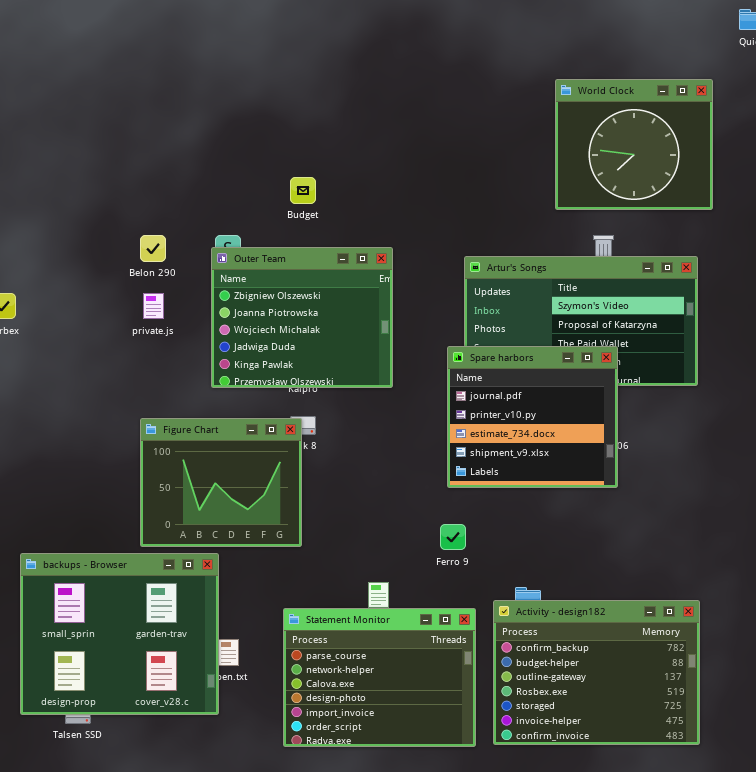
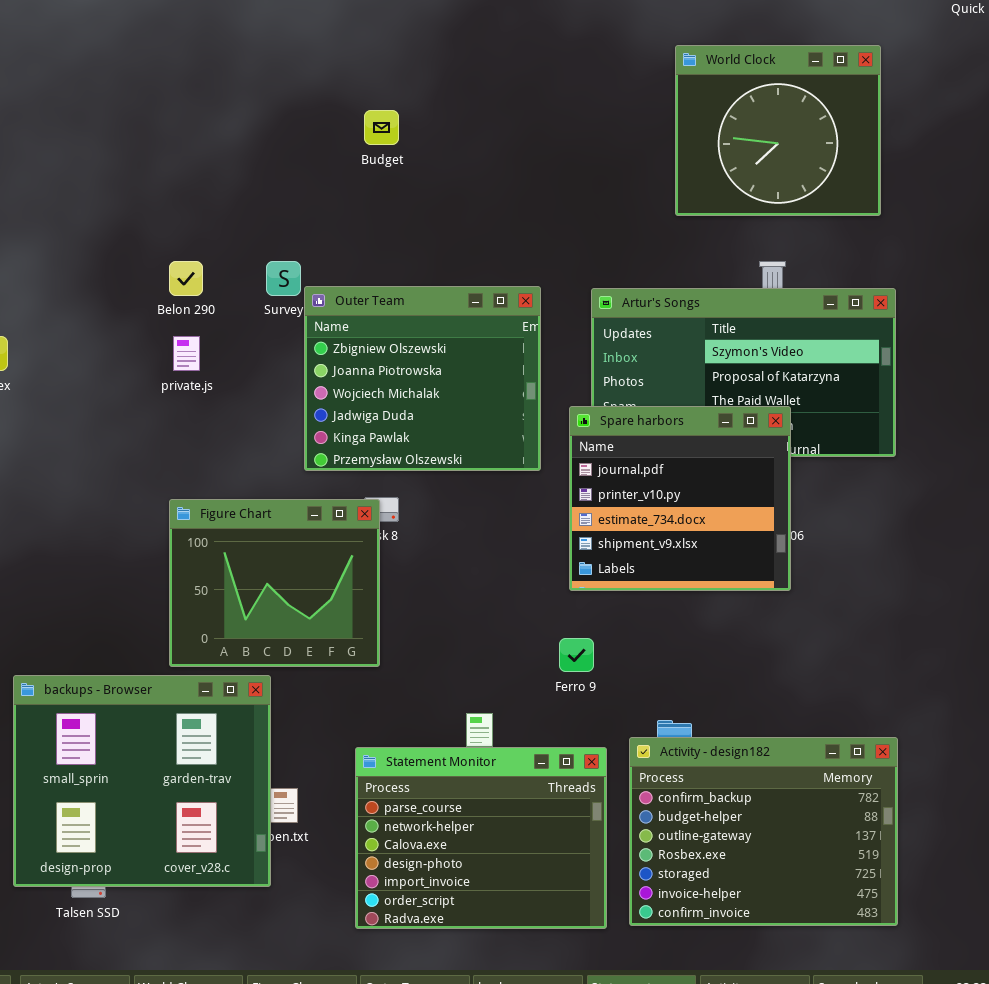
World Clock: [555,79,713,210] -> [675,45,881,216], moved
Budget: [290,177,316,204] -> [364,110,399,145], moved
Outer Team: [211,247,393,388] -> [304,286,541,471], moved

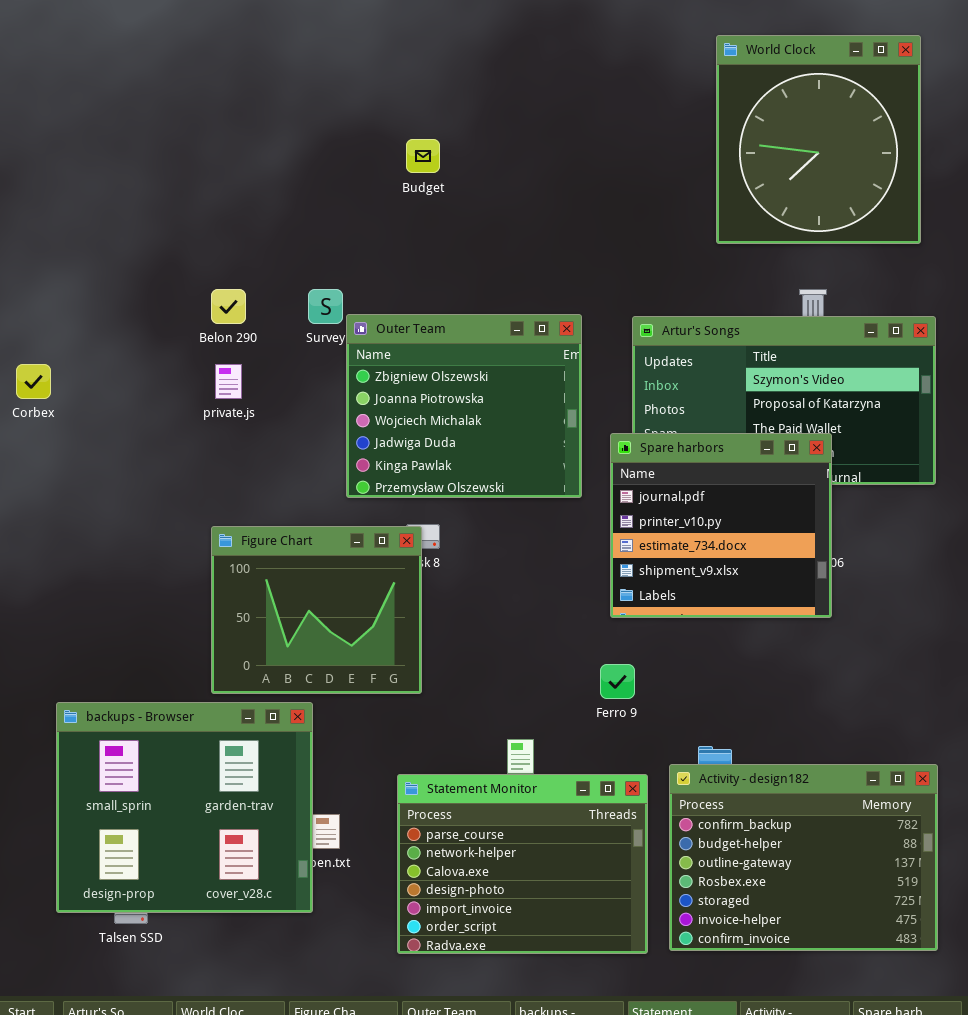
World Clock: [675,45,881,216] -> [716,35,921,244], resized

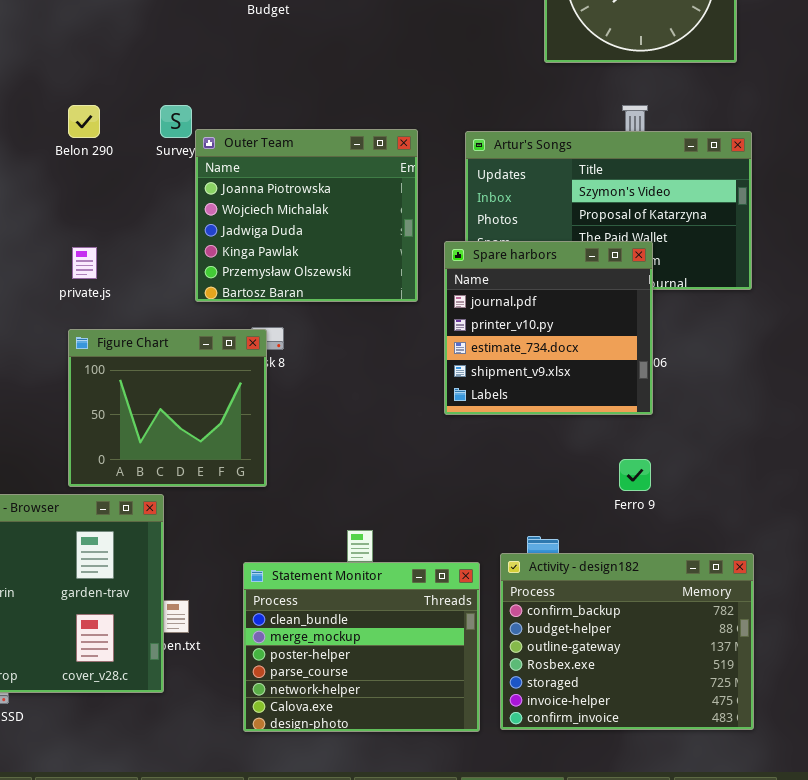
Outer Team: [346,314,582,498] -> [195,129,418,302], scrolled down 1 row
private.js: [215,364,242,399] -> [72,247,97,279], moved
Ferro 9: [600,664,635,699] -> [619,459,651,491], moved
Statement Monitor: [397,774,648,954] -> [243,562,480,732], scrolled up 3 rows

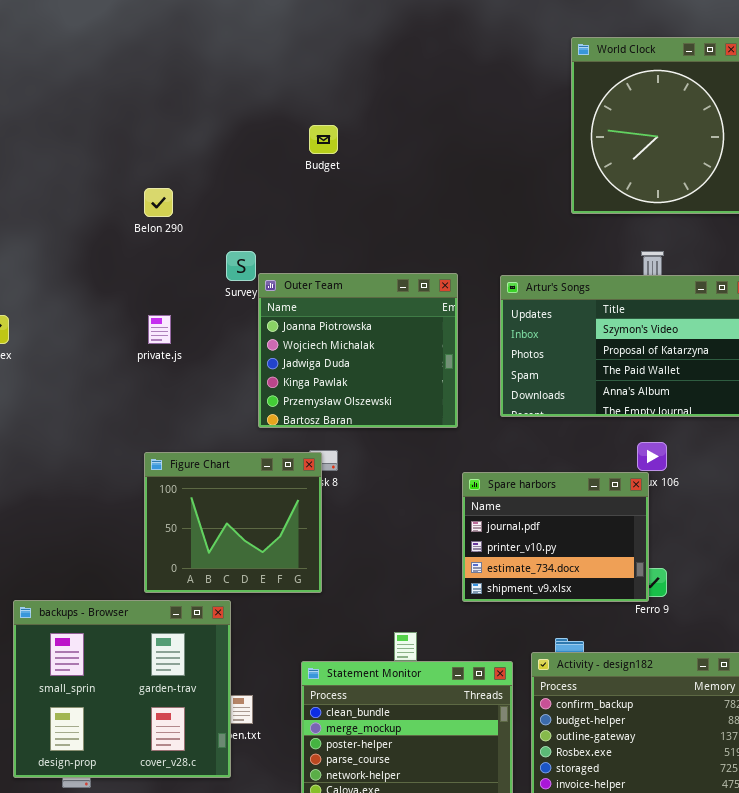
Belon 290: [68,105,100,138] -> [144,188,173,217], moved
Spare harbors: [444,241,653,415] -> [462,472,649,602], moved, resized
private.js: [72,247,97,279] -> [148,315,171,344], moved

